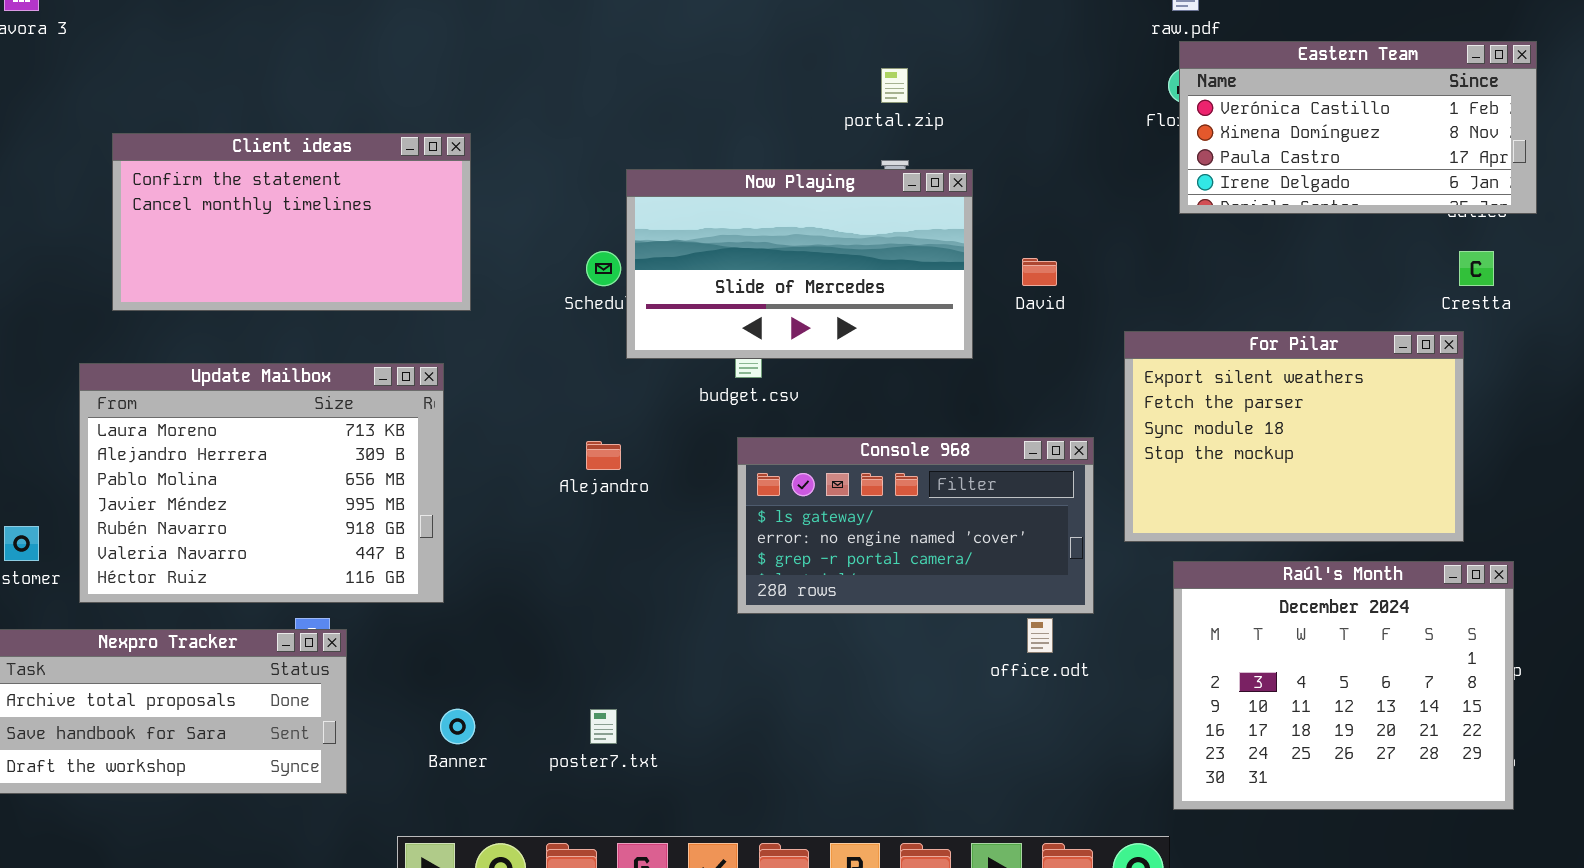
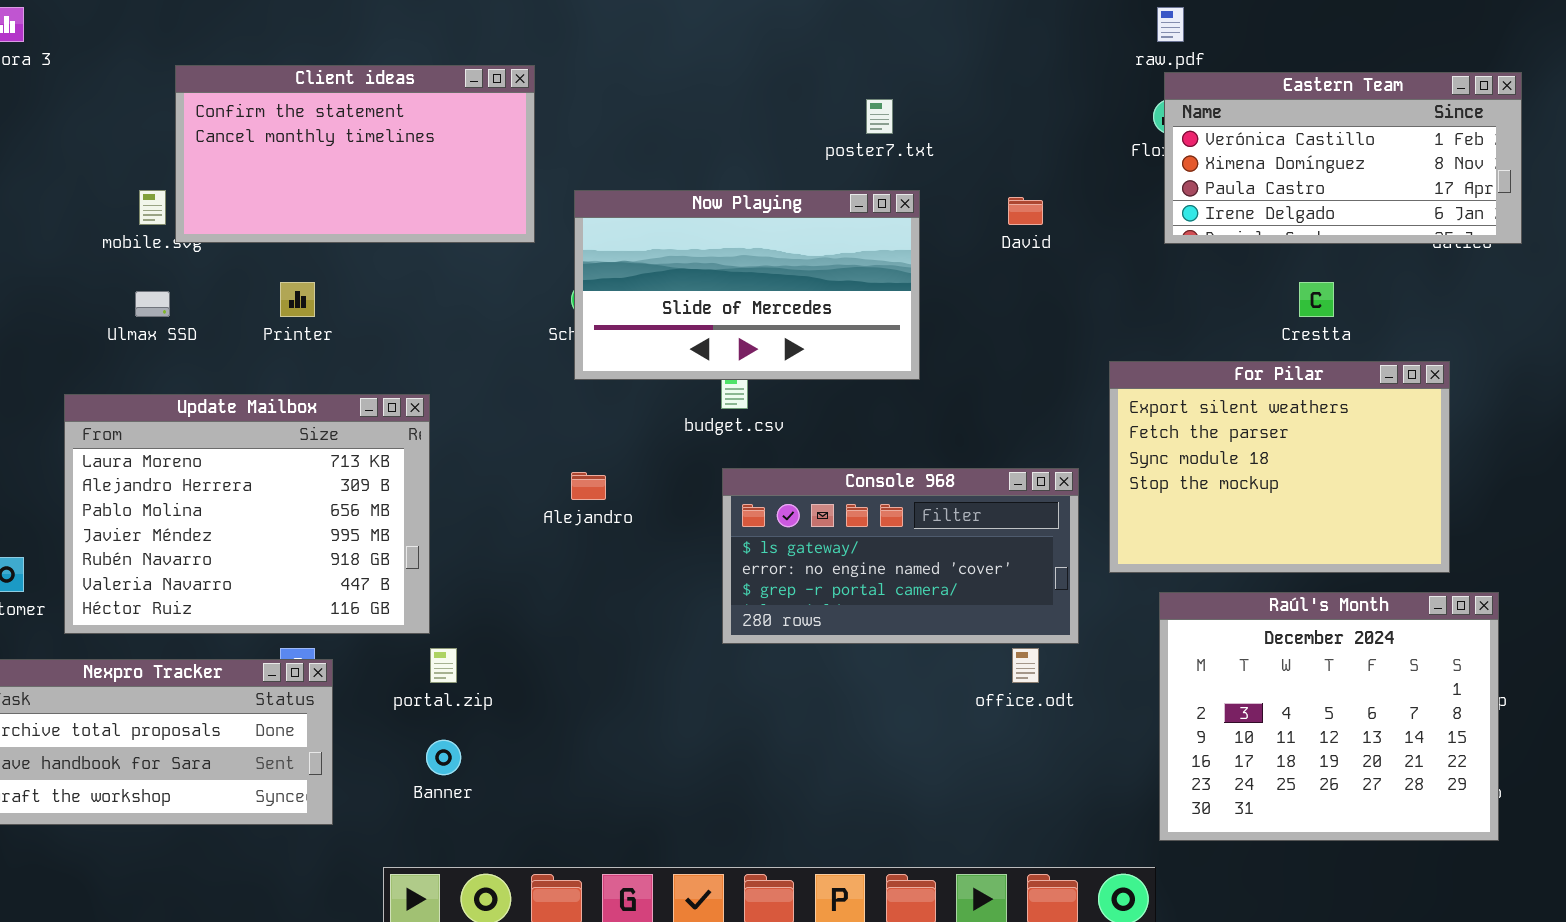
portal.zip: [881,68,908,103] -> [430,648,457,683], moved
Client ideas: [112,133,471,311] -> [175,65,535,243], moved
Now Playing: [626,169,973,359] -> [574,190,920,380], moved
Crestta: [1459,251,1494,286] -> [1299,282,1334,317], moved
David: [1022,258,1057,286] -> [1008,197,1043,225], moved
poster7.txt: [590,709,617,744] -> [866,99,893,134], moved

